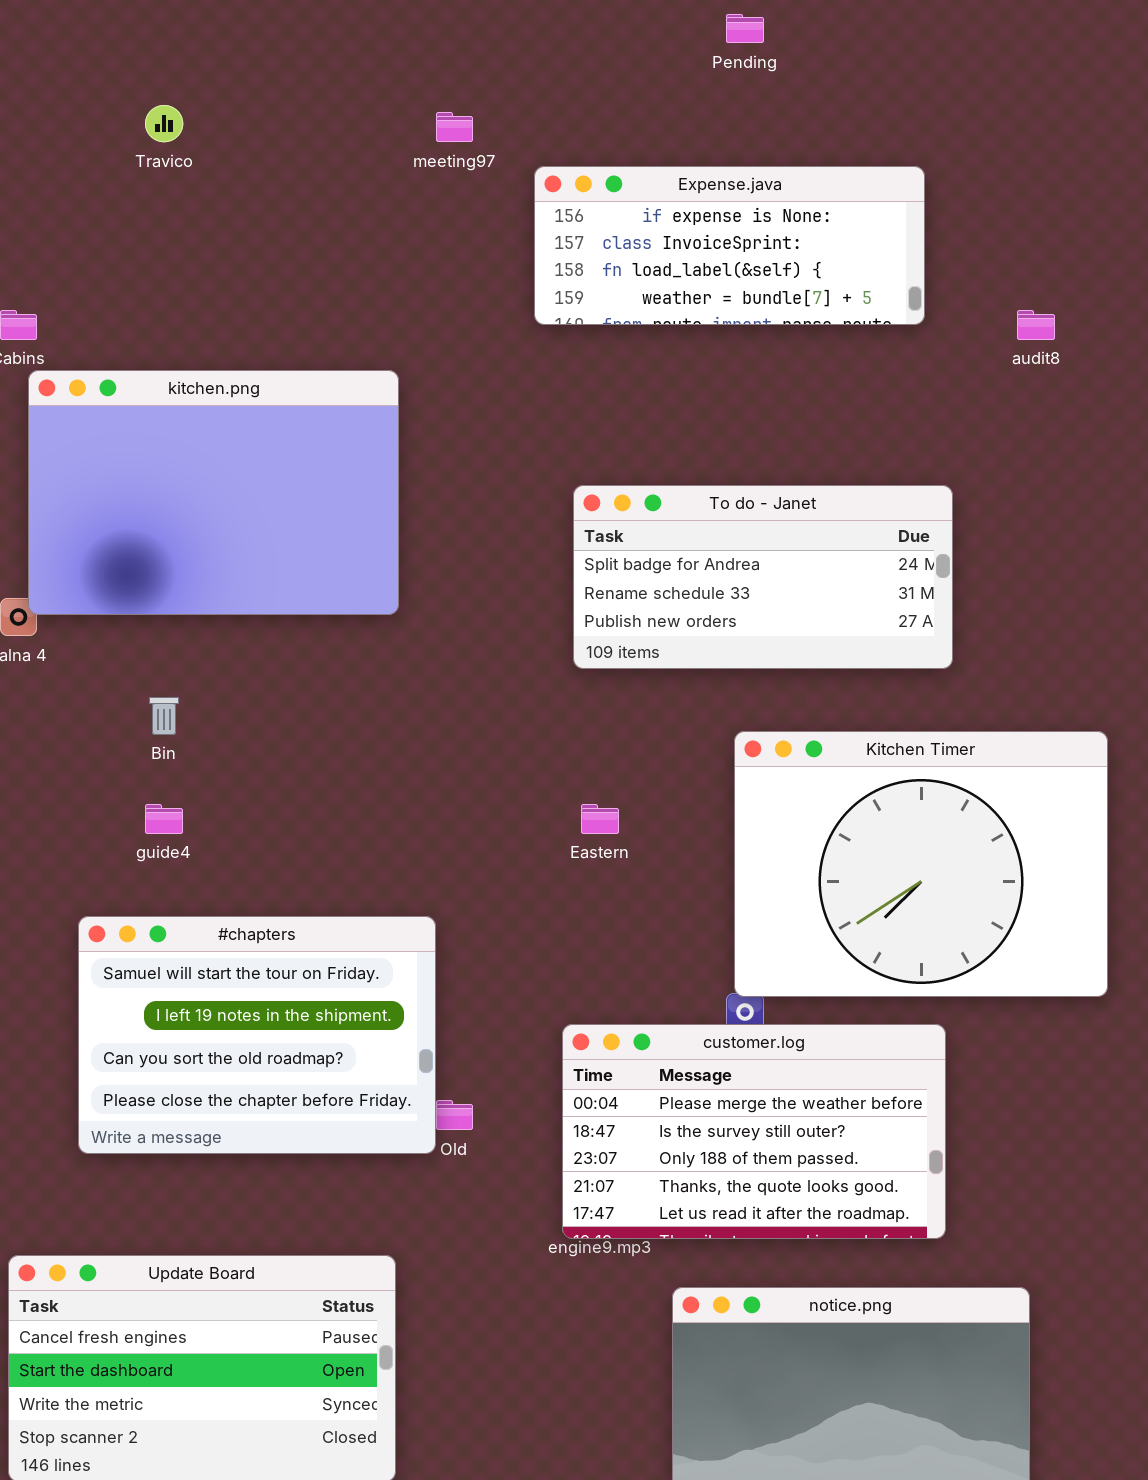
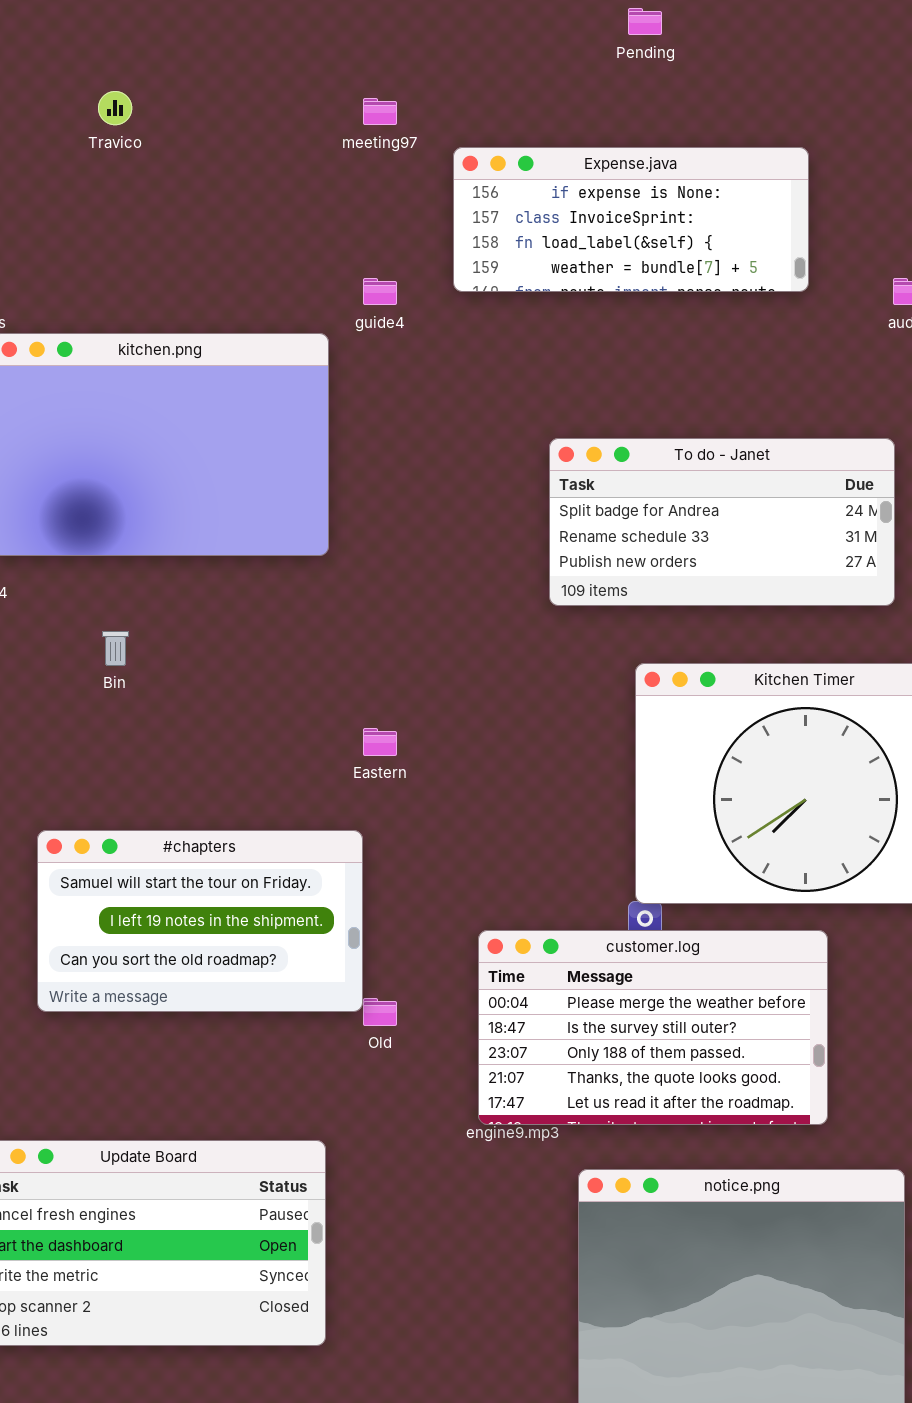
To do - Janet: [573,485,953,669] -> [549,438,895,606], moved
guide4: [145,804,183,834] -> [363,278,397,305], moved
Eastern: [581,804,619,834] -> [363,728,397,756], moved
#chapters: [78,916,436,1154] -> [37,830,363,1012], resized

